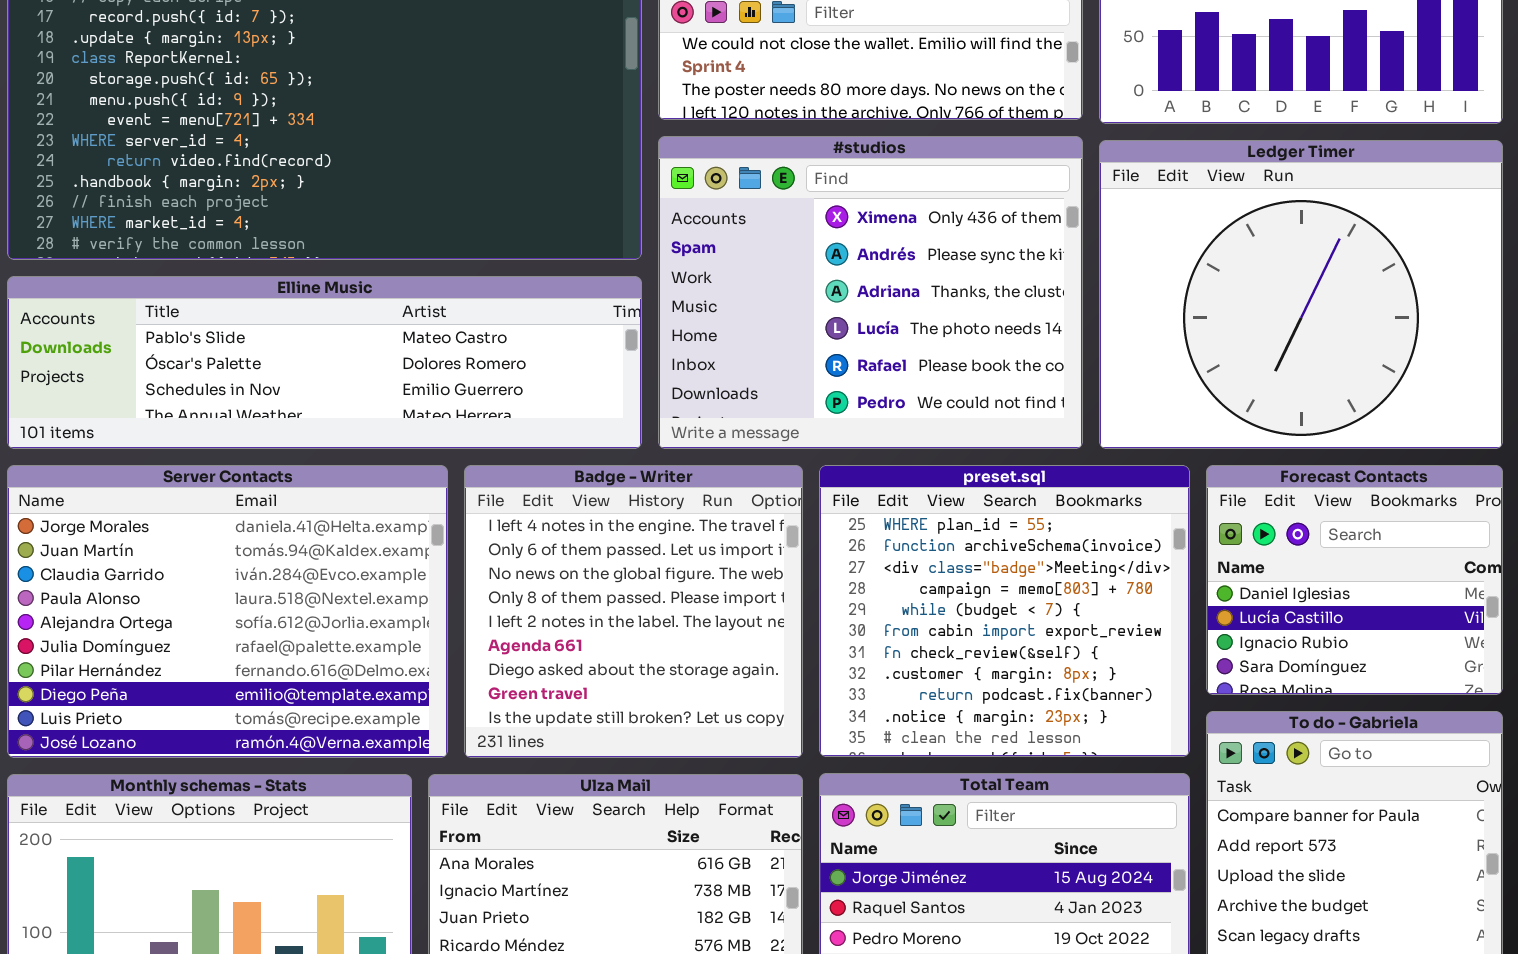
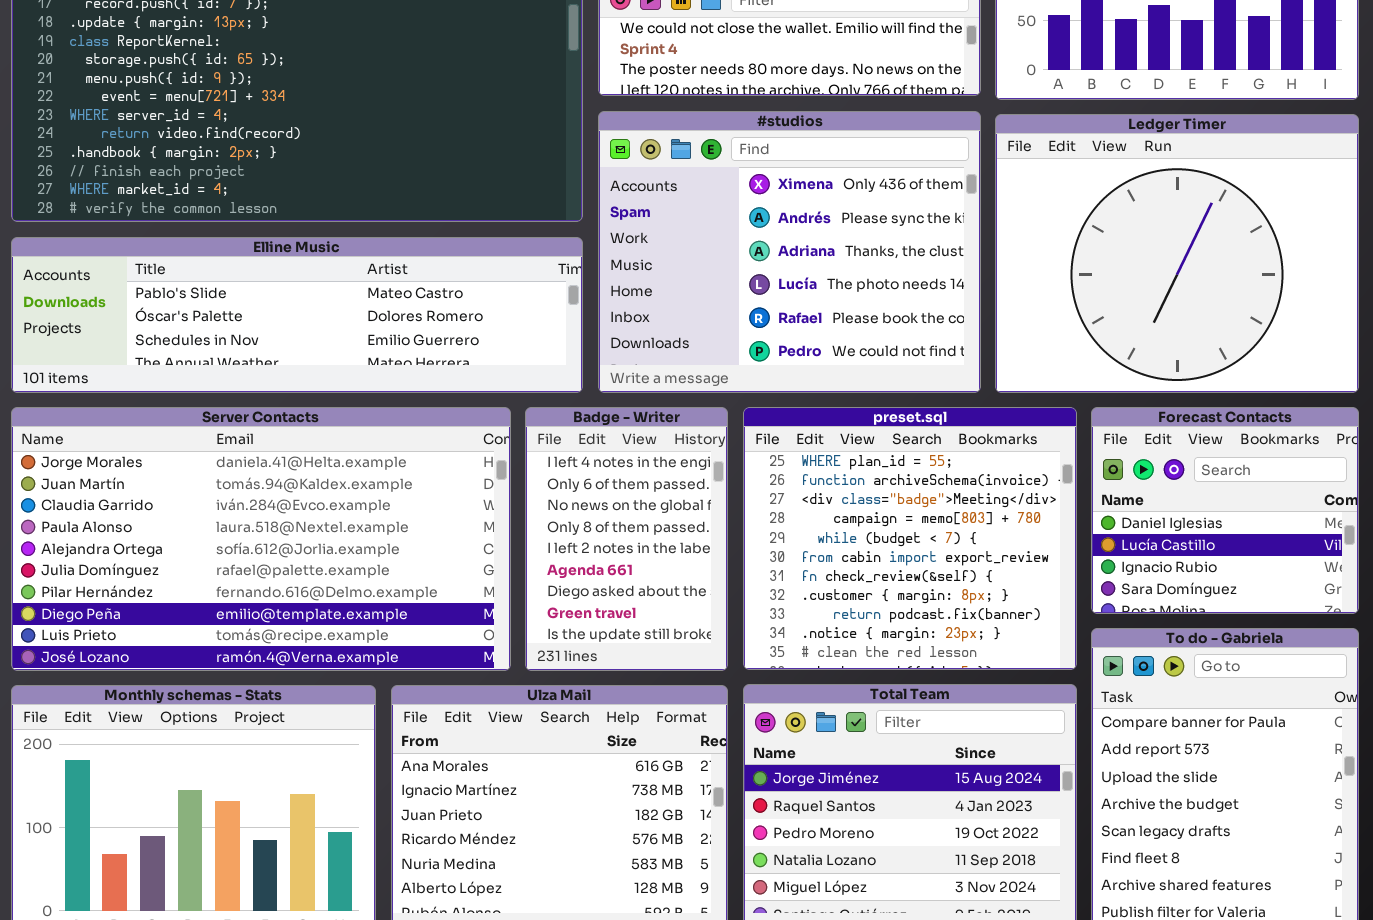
Server Contacts: [7,465,448,758] -> [11,407,511,671], resized
Badge - Writer: [464,465,803,758] -> [525,407,728,671], resized

